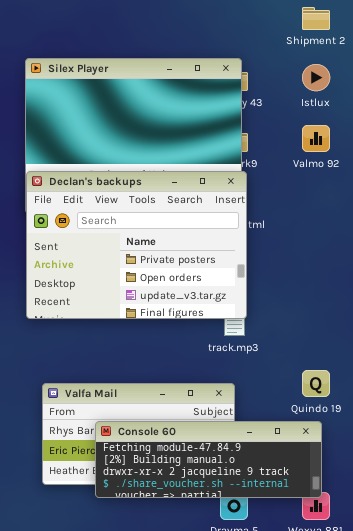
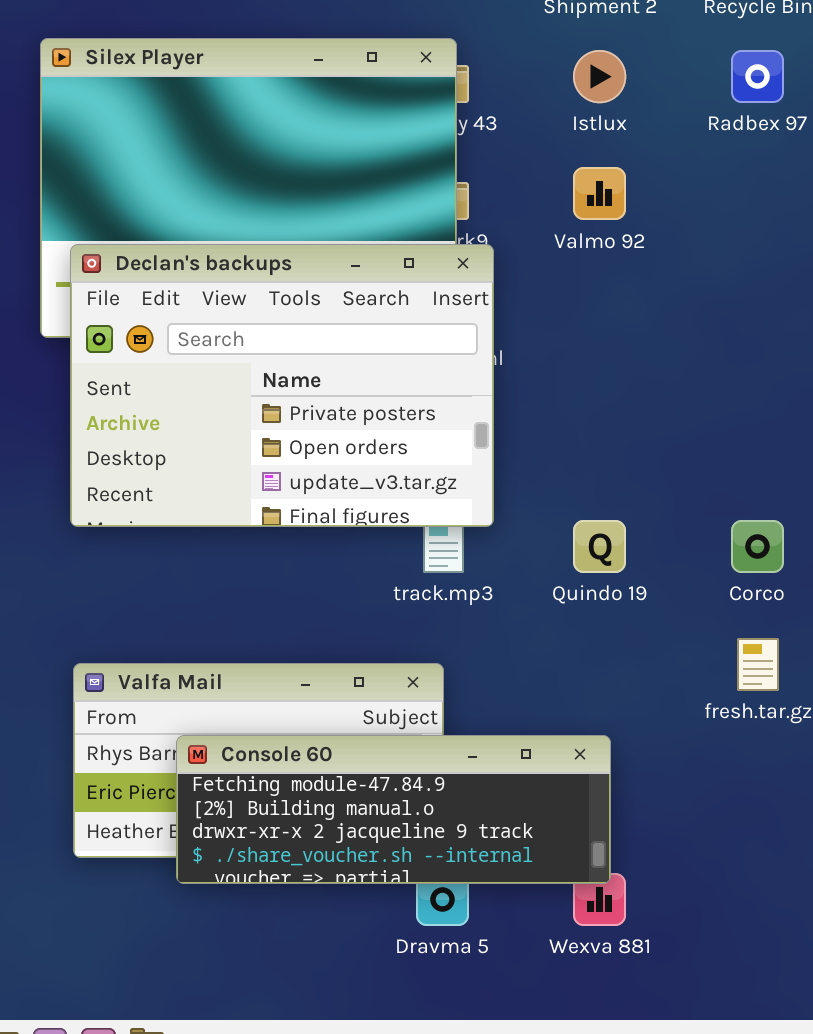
Declan's backups: [26,171,247,319] -> [70,244,494,527], moved
Quindo 19: [302,370,330,397] -> [573,520,626,573], moved

